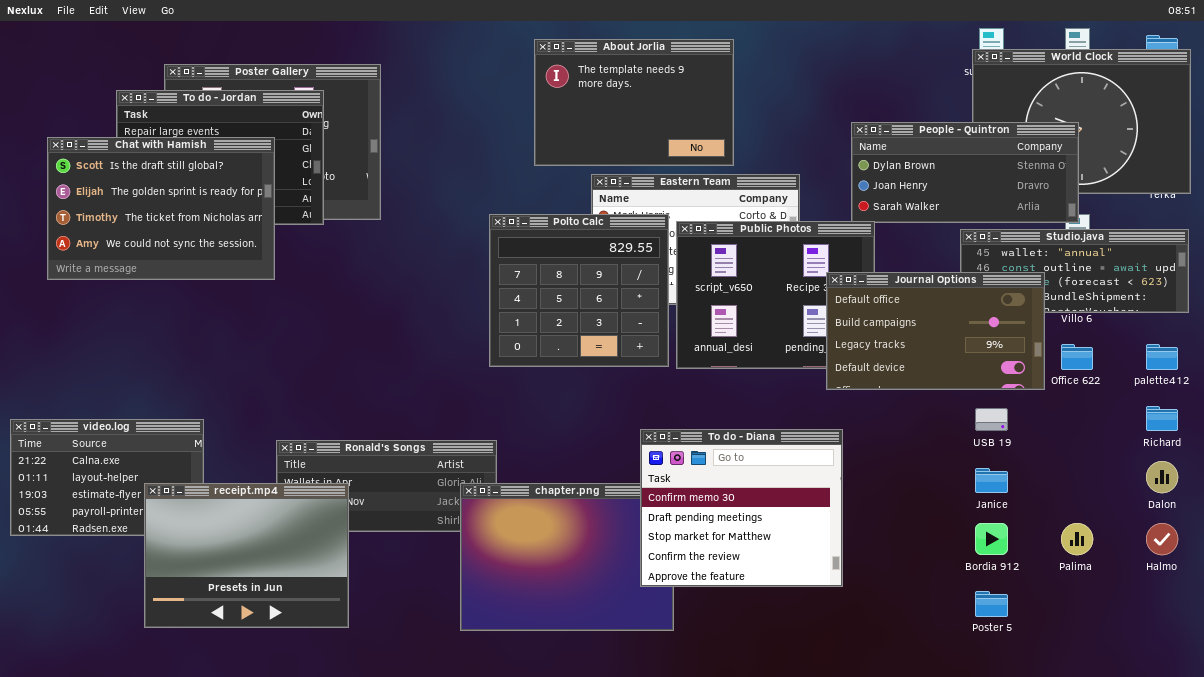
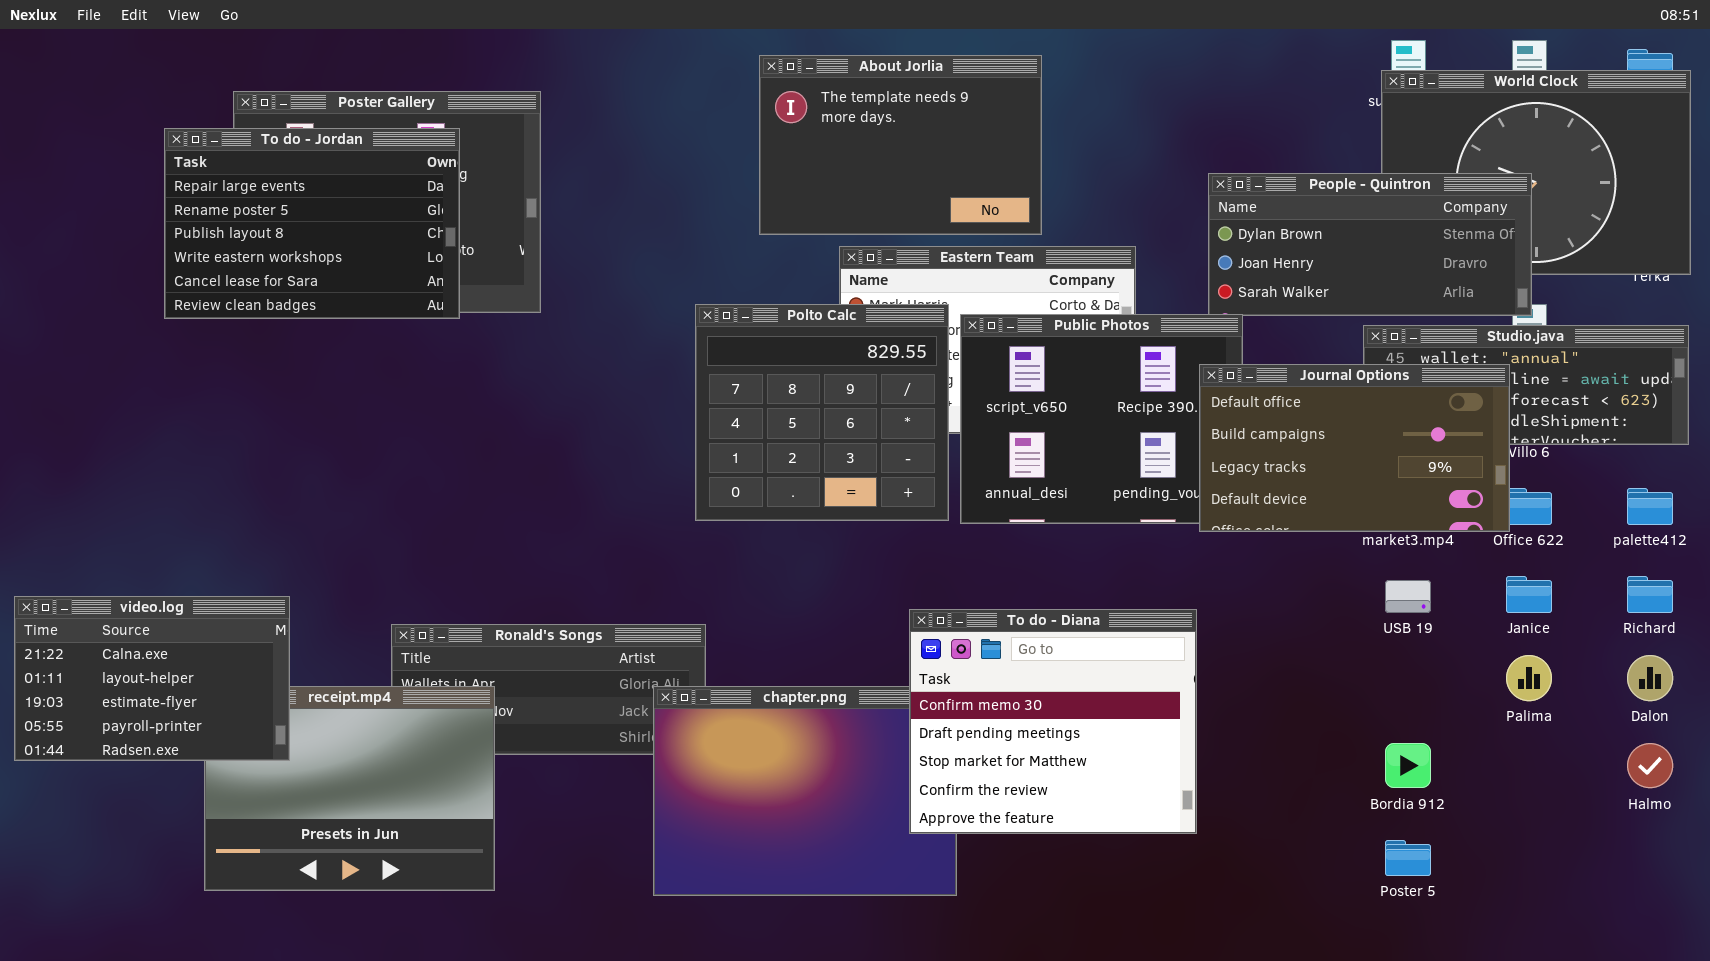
Chat with Hamish: [47,137,275,280] -> none, closed
Journal Options: [826,272,1045,390] -> [1199,364,1510,532], moved
video.log: [10,419,204,536] -> [14,596,290,761], raised
Janice: [975,468,1008,493] -> [1506,576,1552,613], moved
Palima: [1061,523,1093,555] -> [1506,655,1552,701], moved

